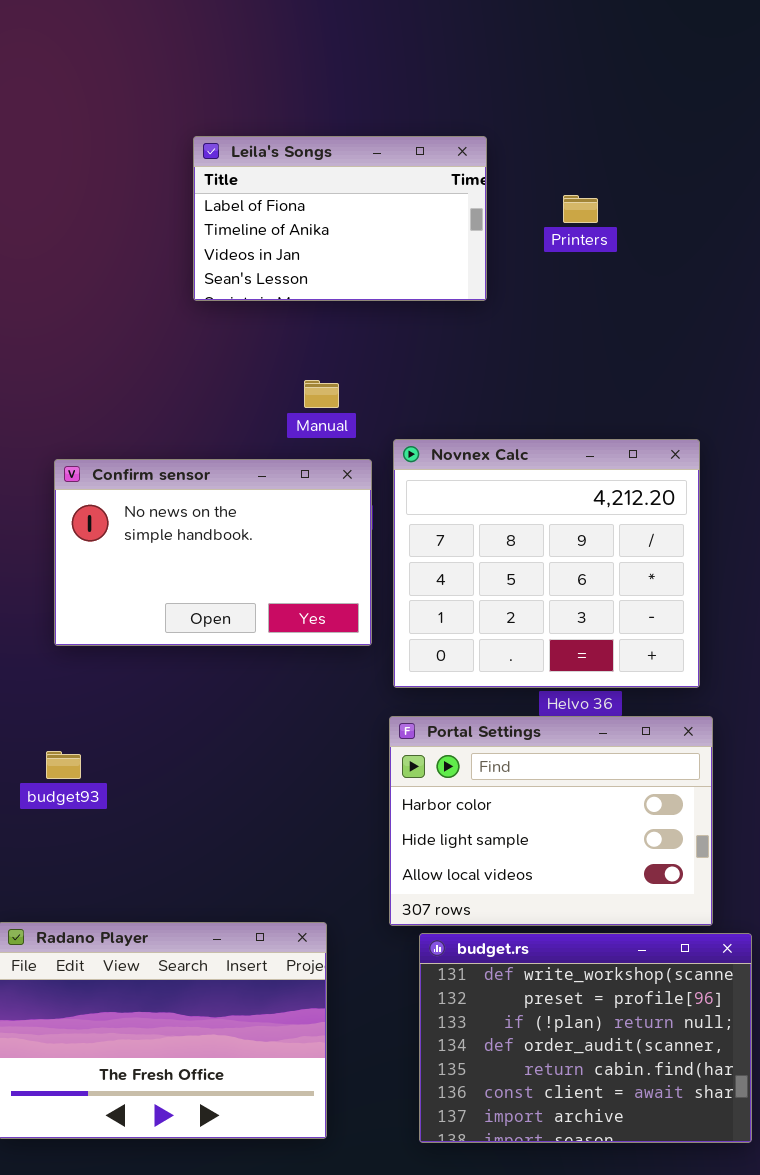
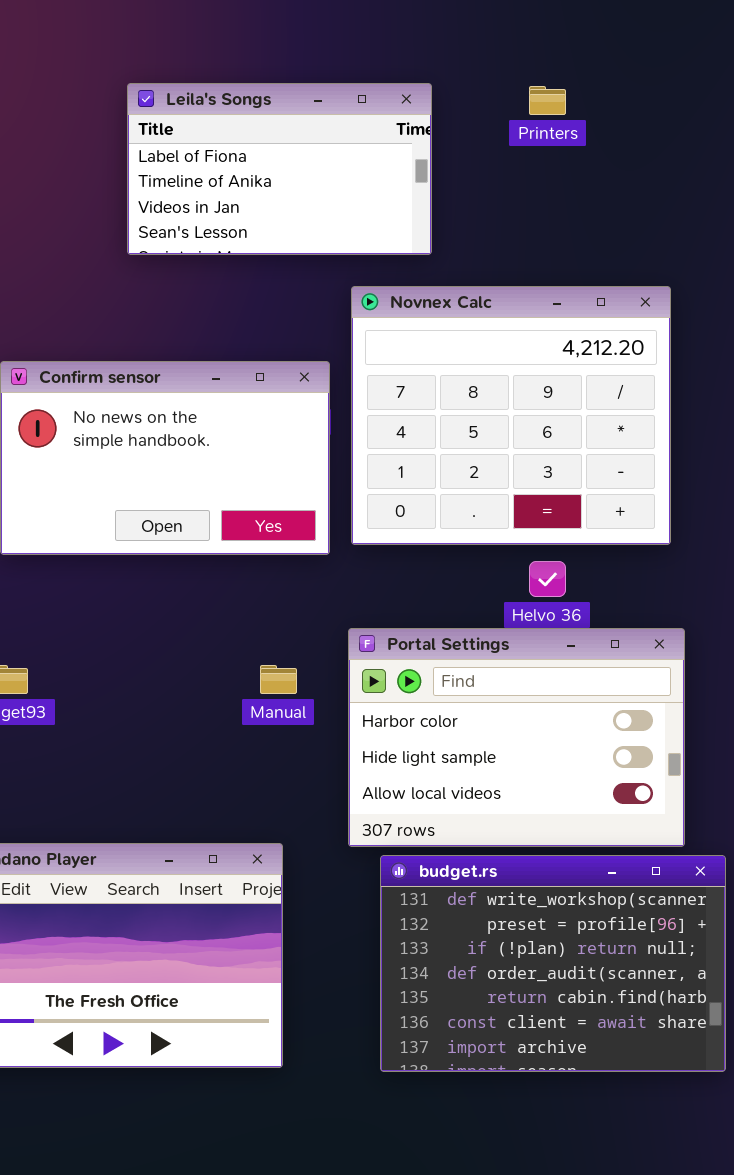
Leila's Songs: [193,136,487,301] -> [127,83,432,255], moved
Manual: [304,380,339,408] -> [260,665,297,694], moved
Novnex Calc: [393,439,700,688] -> [351,286,671,545], moved

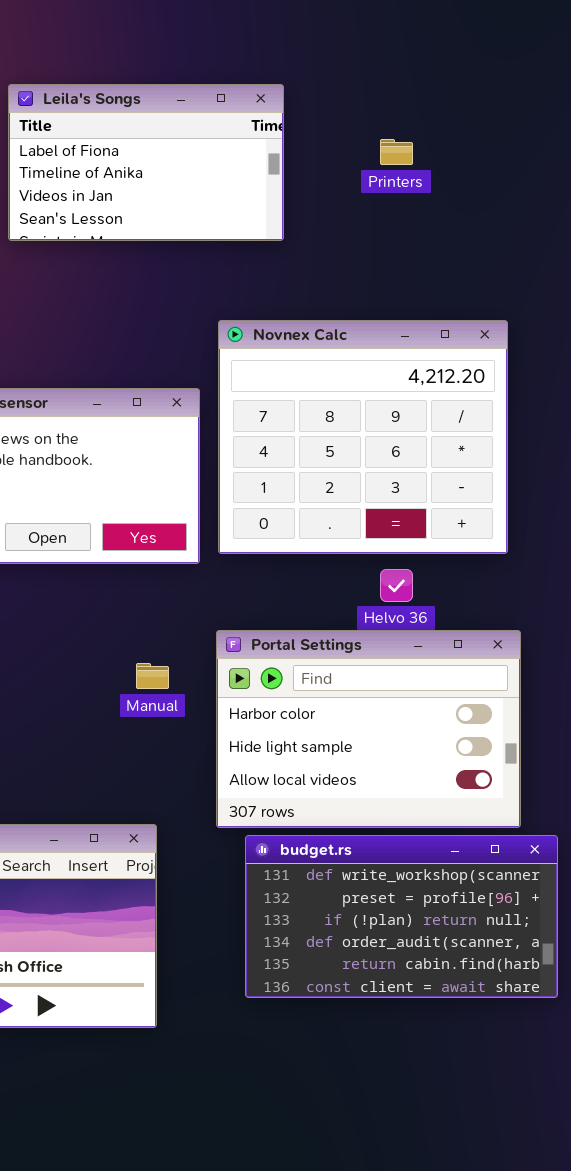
Leila's Songs: [127,83,432,255] -> [8,84,284,241], moved
budget.rs: [380,855,726,1072] -> [245,835,558,998], resized

